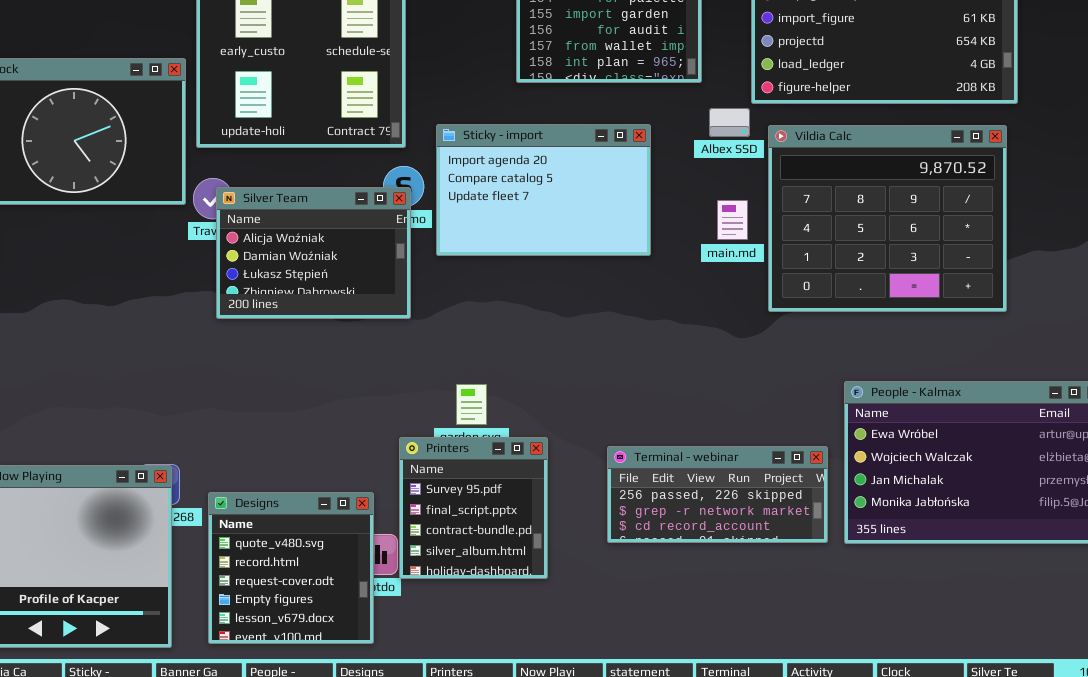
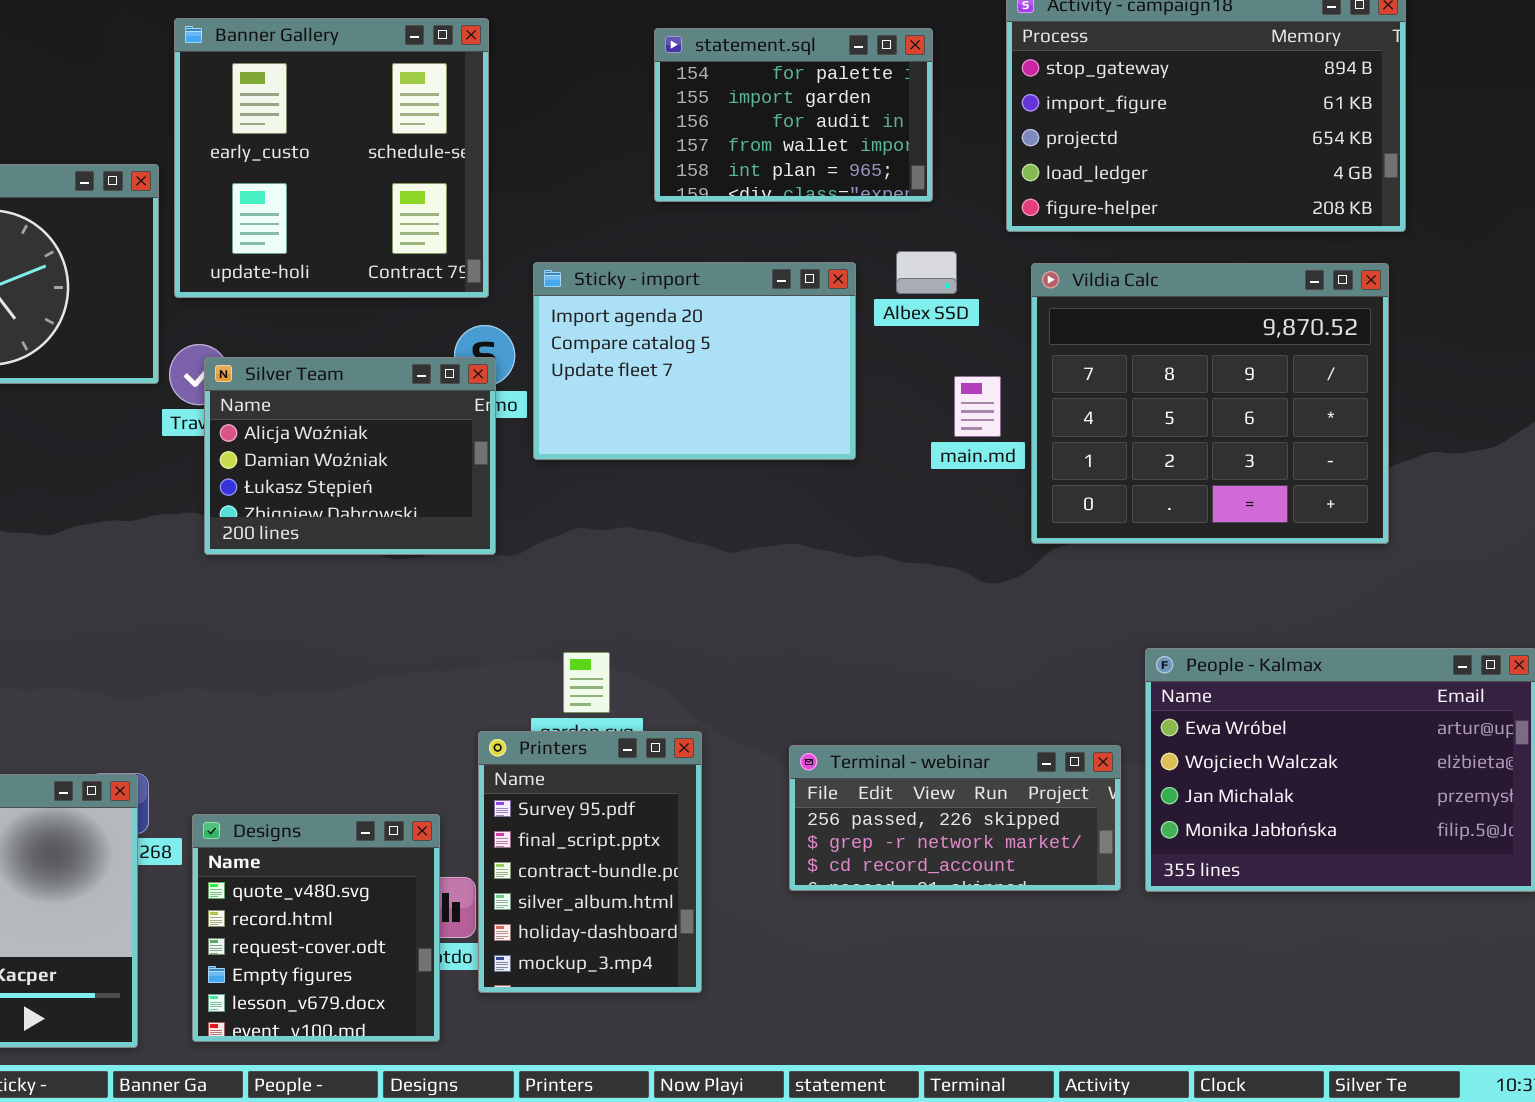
Albex SSD: [709,108,750,137] -> [896,251,957,294], moved
Printers: [399,437,548,579] -> [478,731,702,993], resized

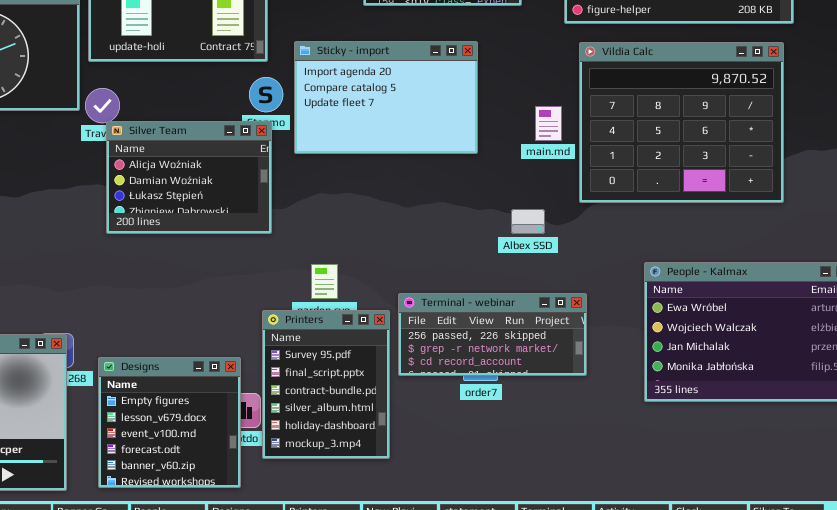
Albex SSD: [896,251,957,294] -> [511,209,545,234], moved
Silver Team: [204,357,496,555] -> [106,121,272,234], moved
Terminal - webinar: [789,745,1121,891] -> [398,293,587,376], moved
Designs: [192,814,440,1042] -> [98,357,241,488], scrolled down 3 rows

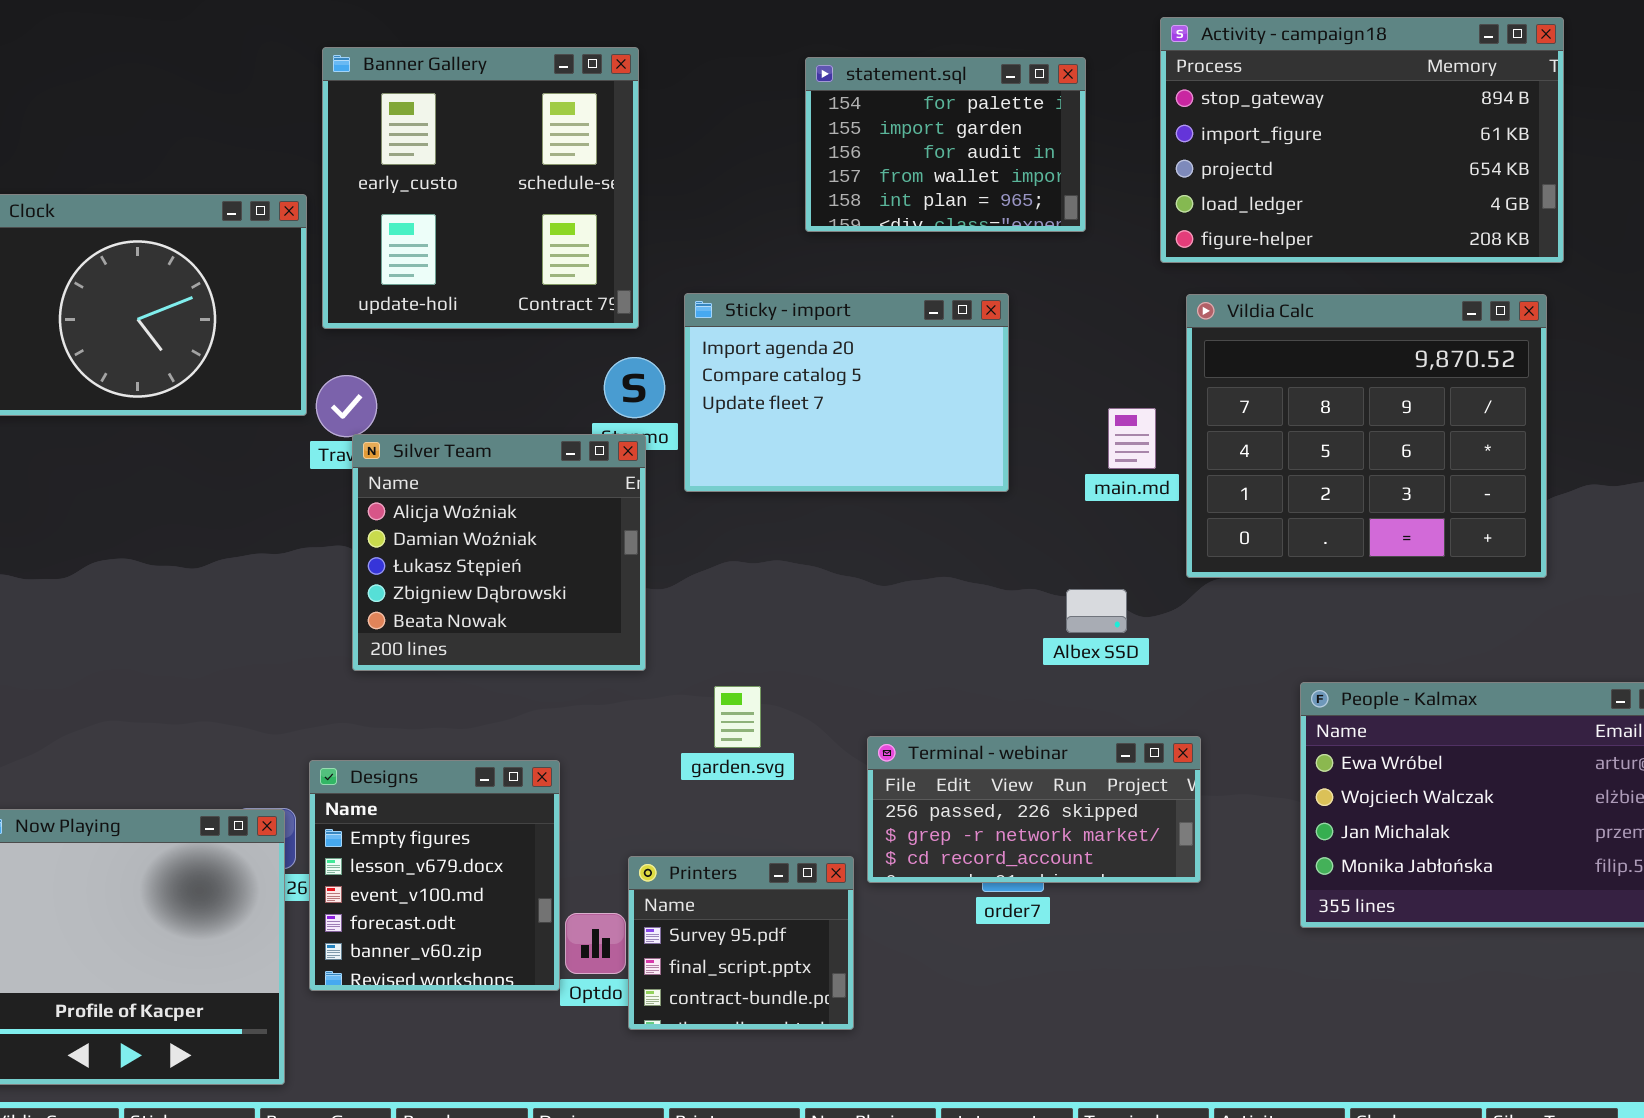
Silver Team: [106,121,272,234] -> [352,434,646,671], resized
Printers: [262,310,390,459] -> [628,856,854,1030], resized
Designs: [98,357,241,488] -> [309,760,560,991], moved

